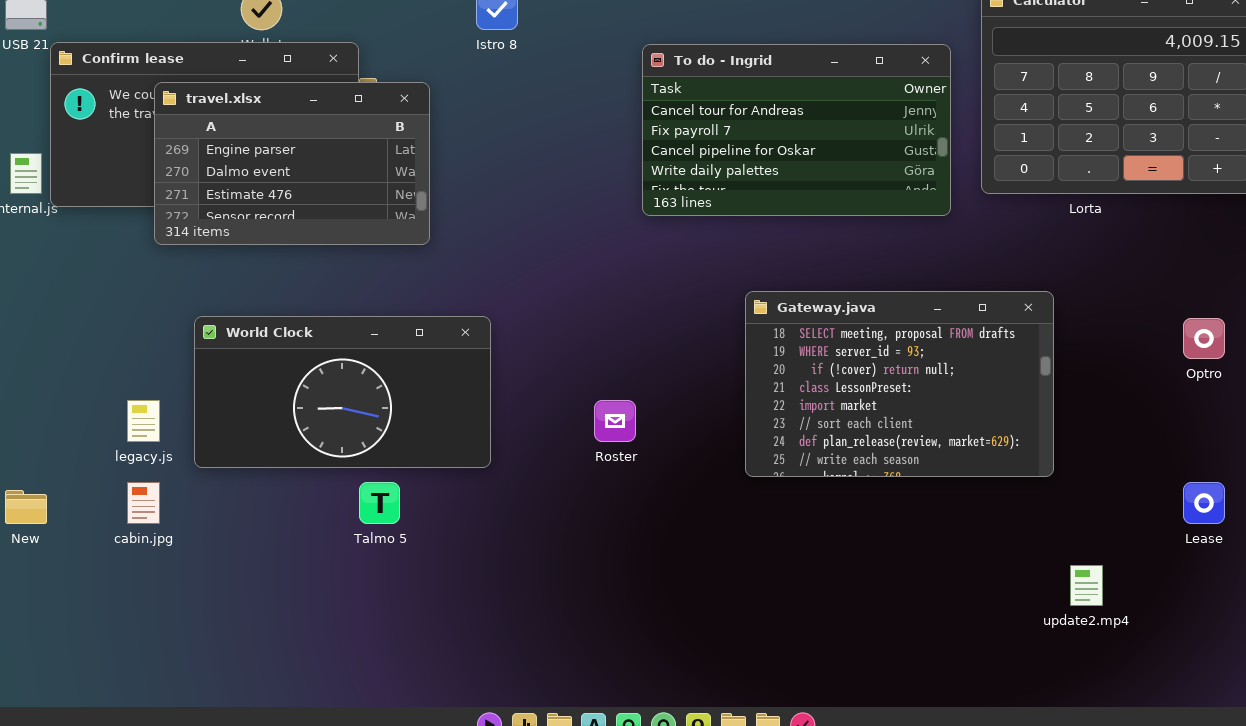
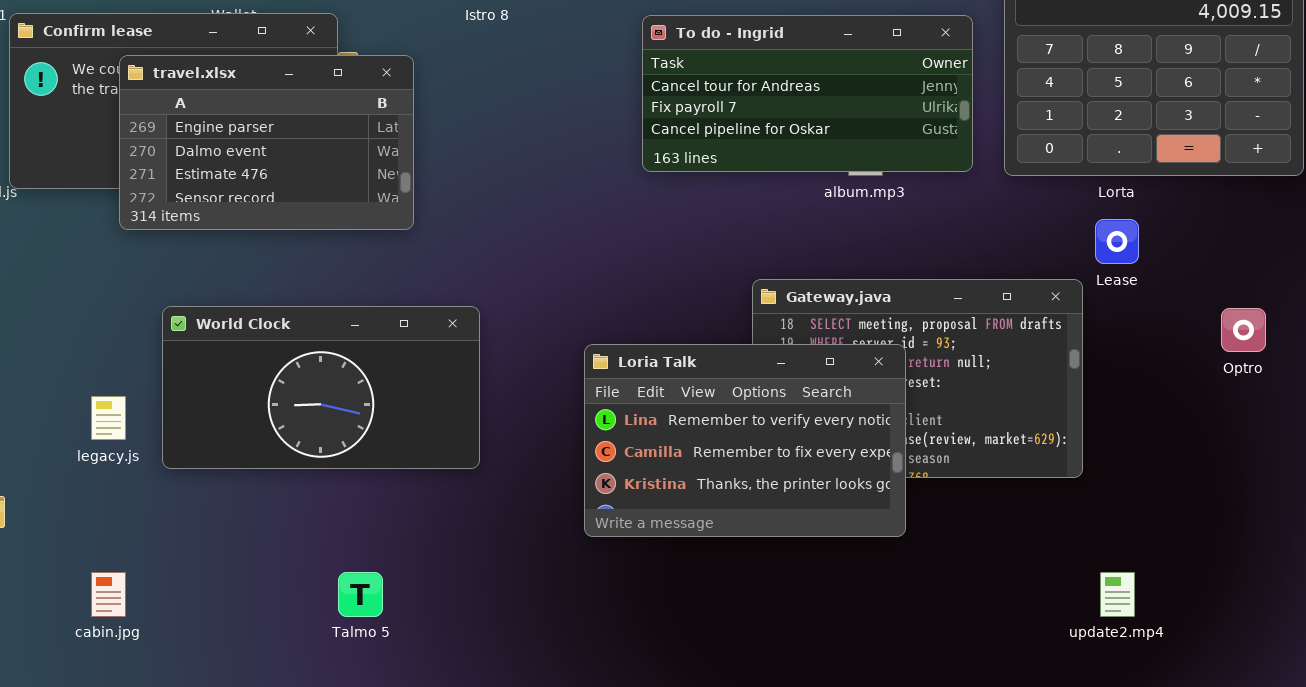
To do - Ingrid: [642,44,951,216] -> [642,15,973,172], resized
Loria Talk: none -> [584,344,906,537], opened
cabin.jpg: [127,482,160,524] -> [91,572,126,617], moved
Talmo 5: [359,482,400,524] -> [338,572,383,617], moved
Lease: [1183,482,1225,524] -> [1095,219,1139,264], moved

